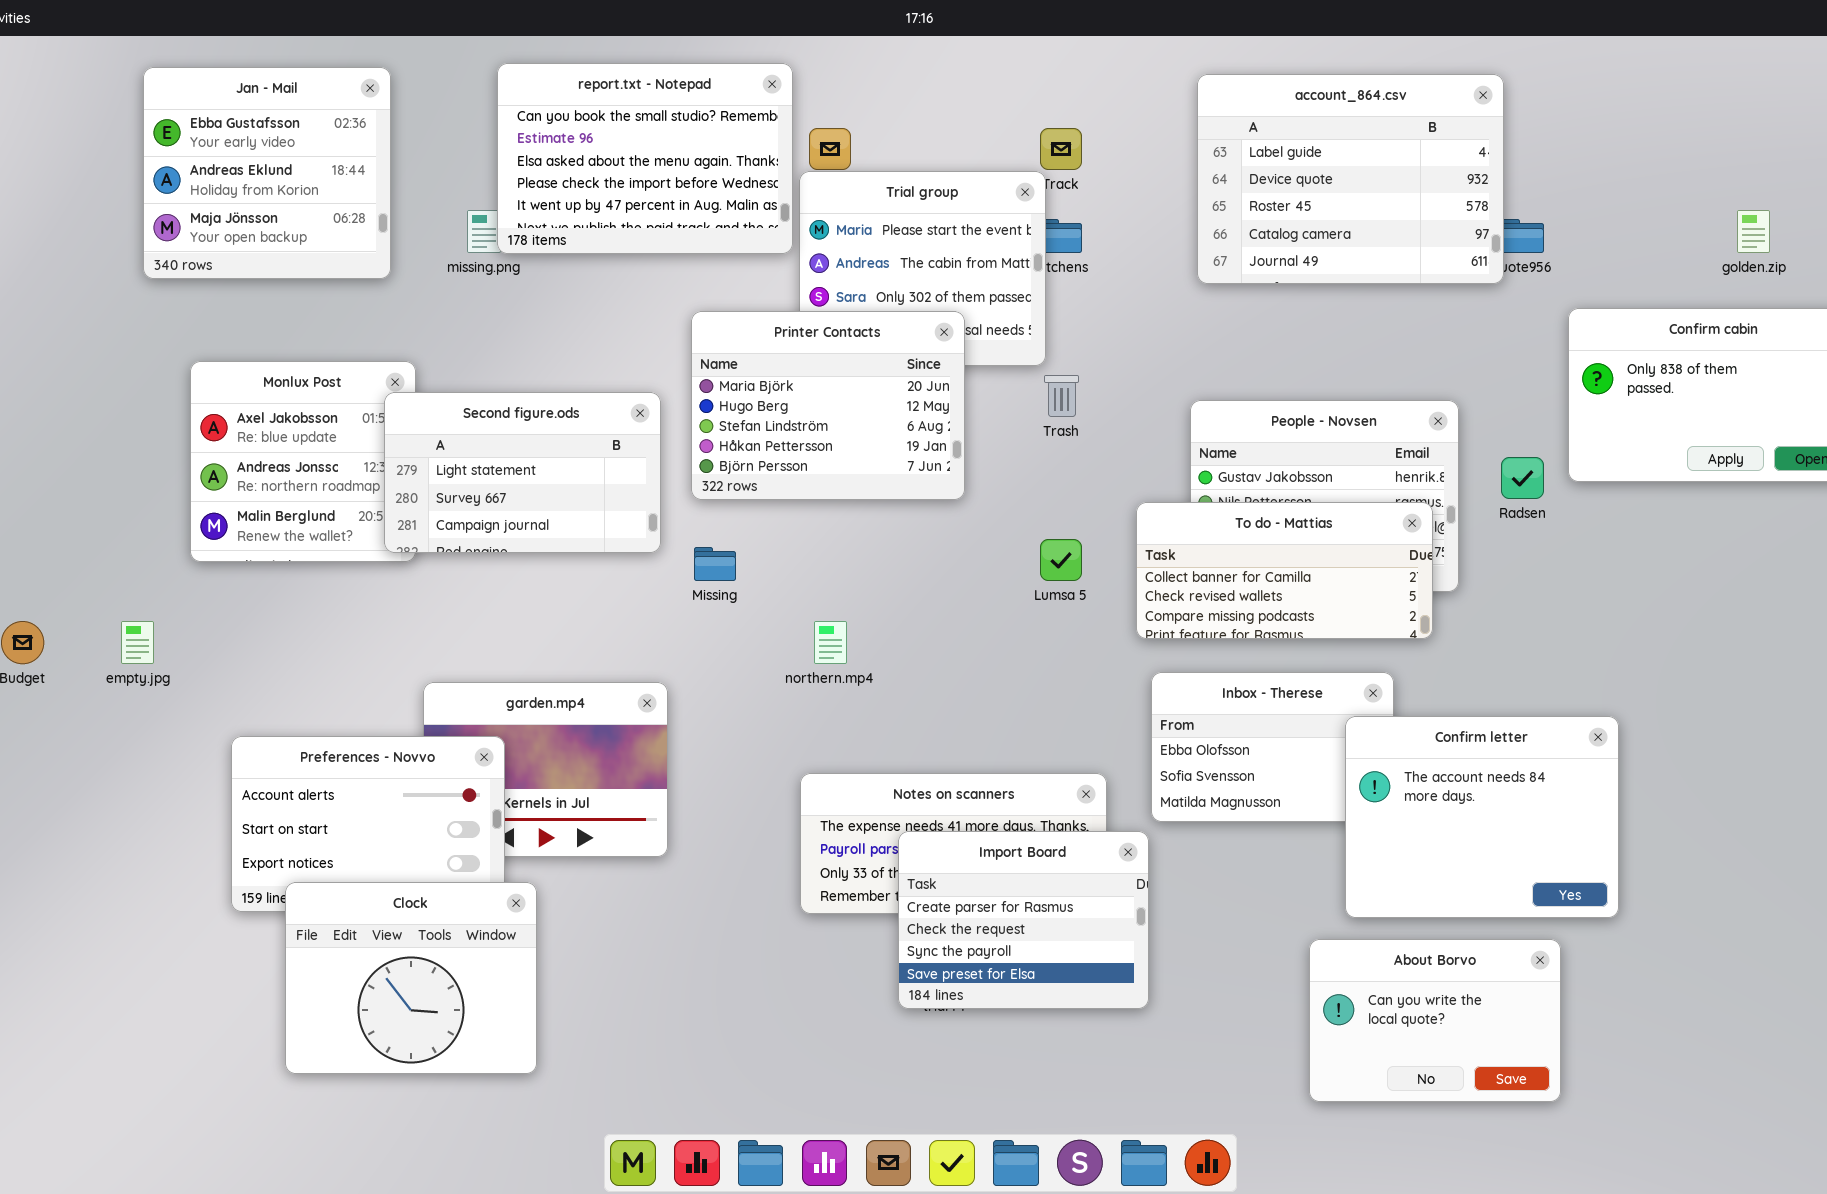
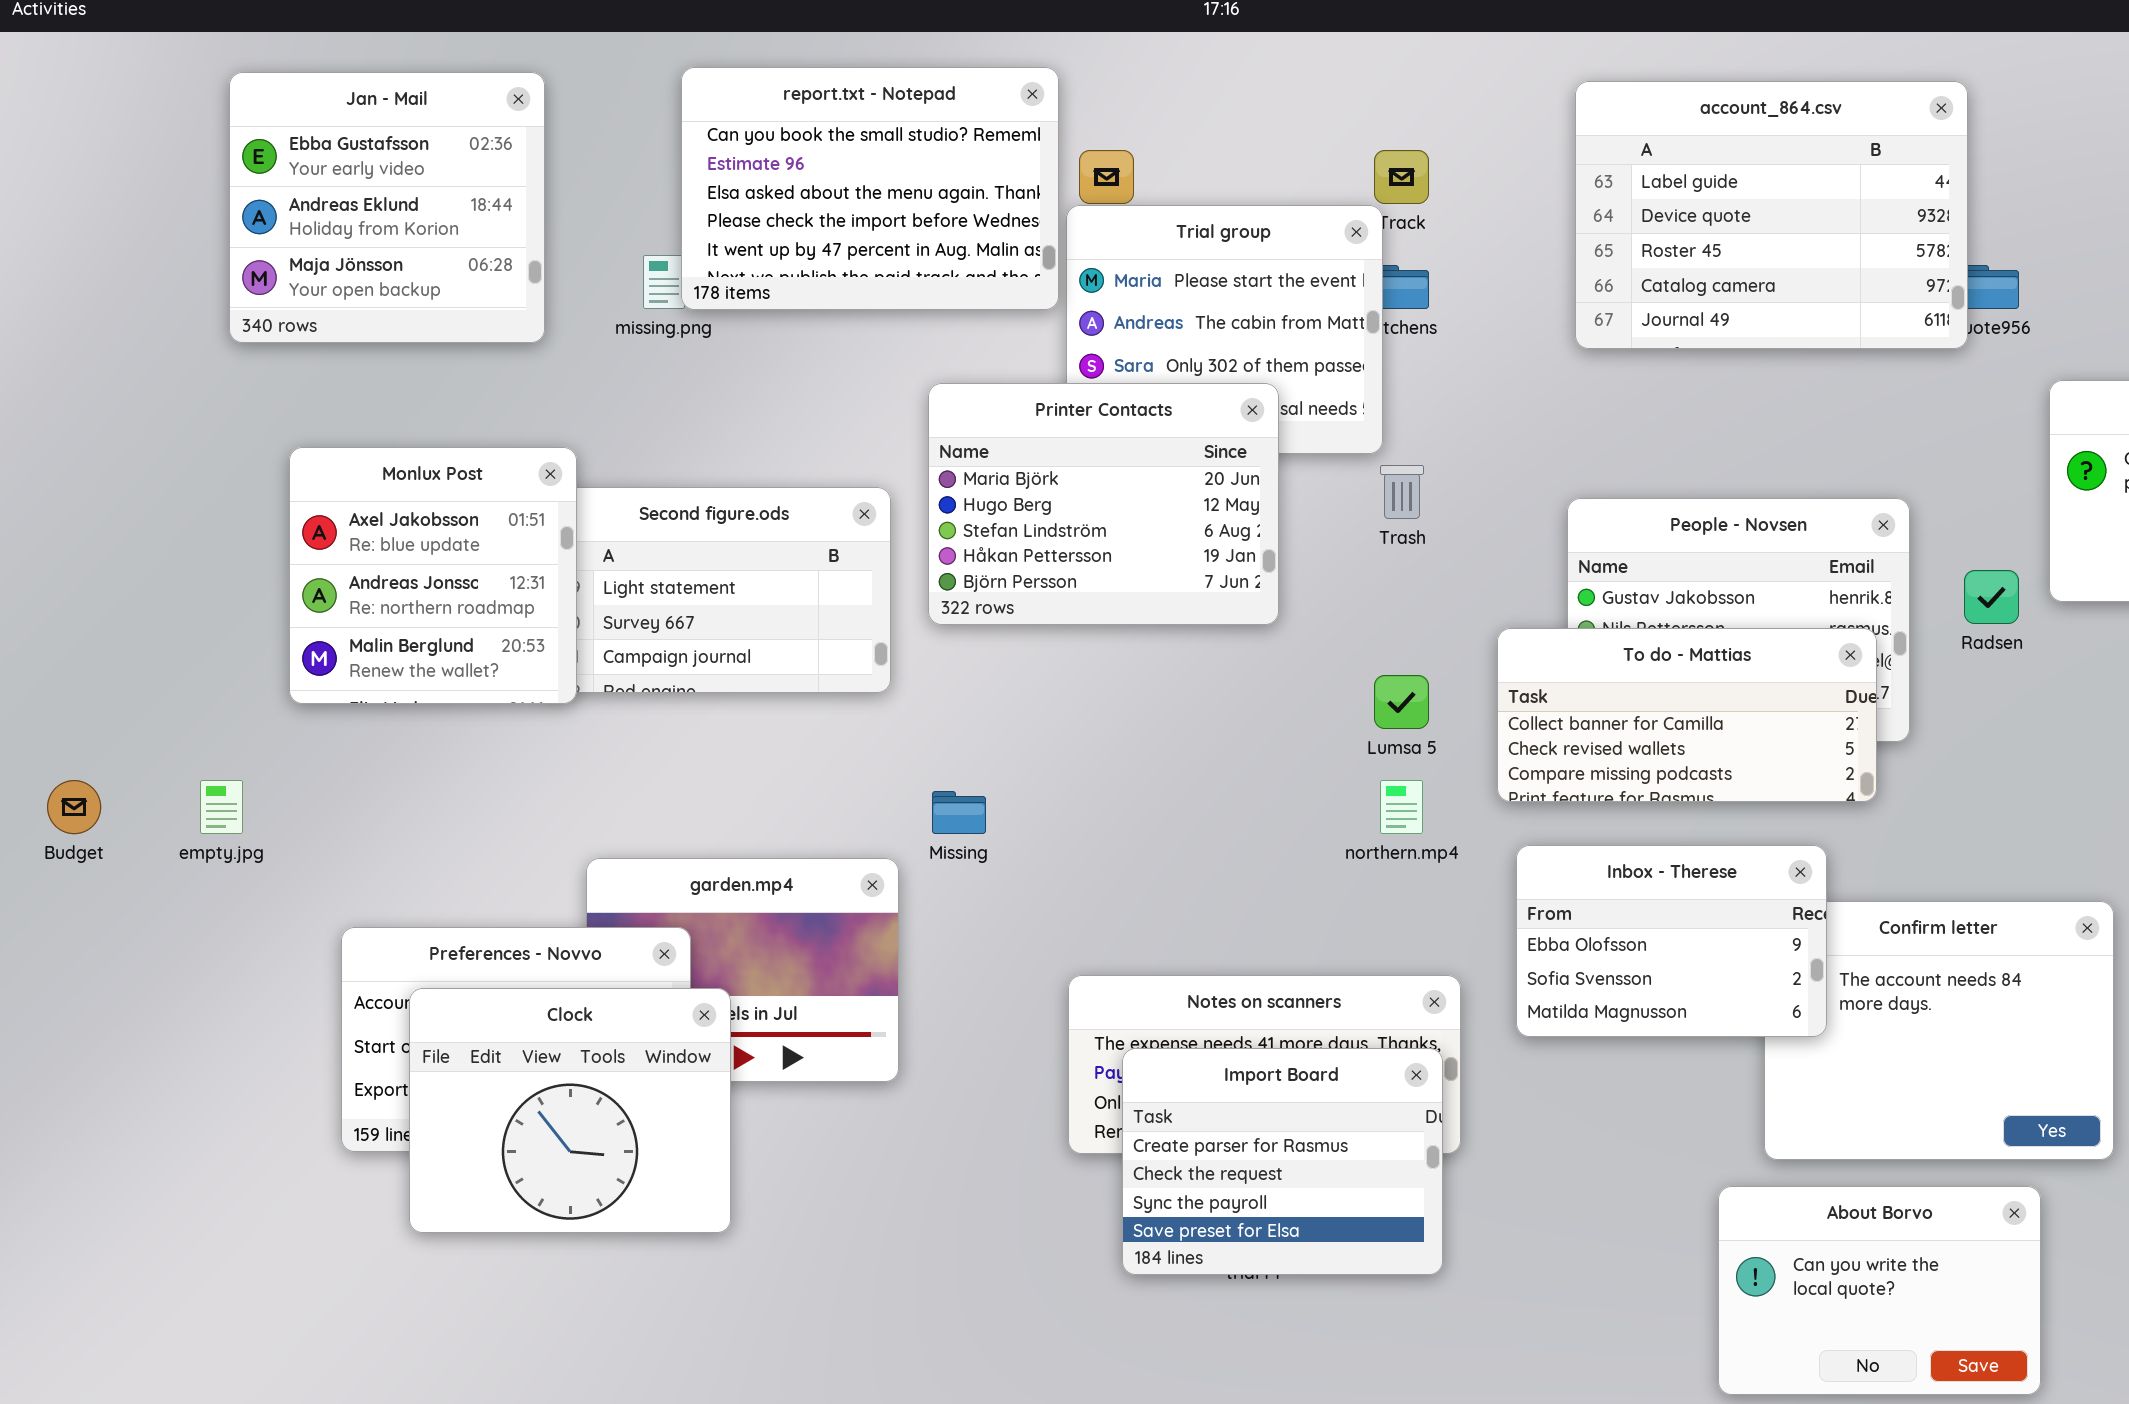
Monlux Post: [190,361,416,562] -> [289,447,577,704], raised
Missing: [694,547,736,581] -> [932,791,986,834], moved
northern.mp4: [814,621,847,664] -> [1380,780,1423,834], moved
Inbox - Therese: [1151,672,1394,822] -> [1516,845,1827,1037], raised
Import Board: [898,831,1149,1009] -> [1122,1048,1443,1275], moved
Clock: [285,882,537,1074] -> [409,988,731,1233], moved

